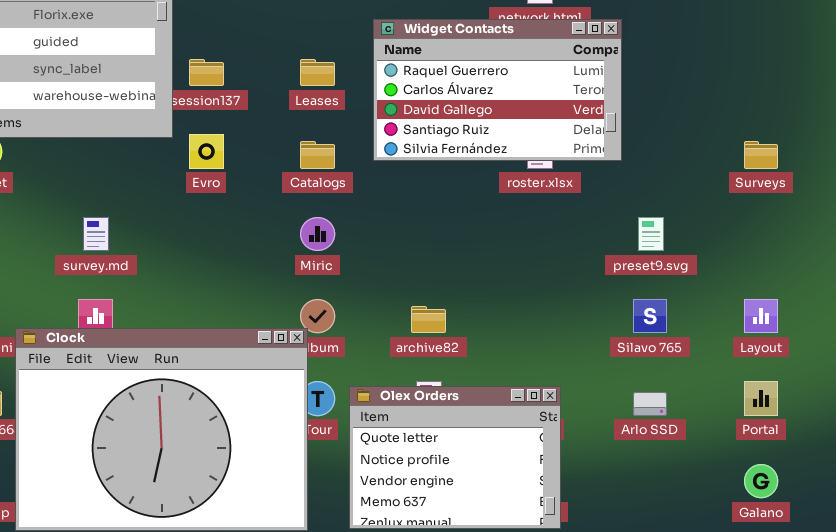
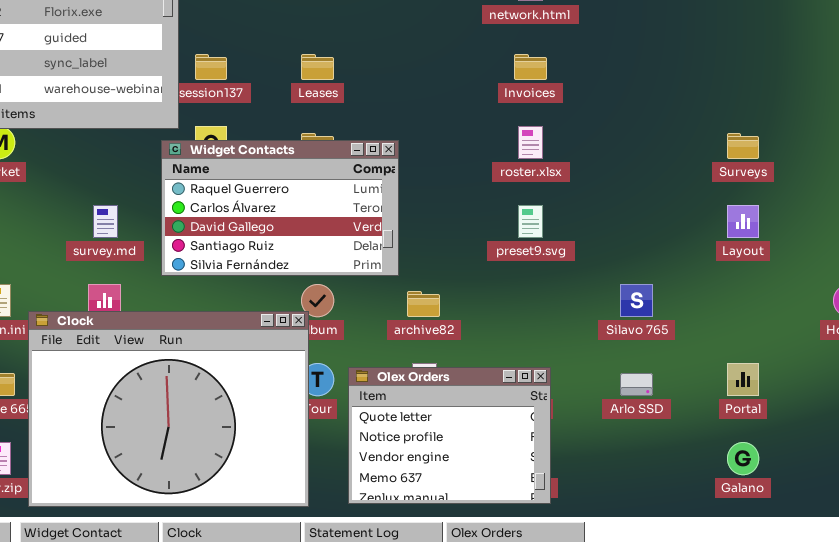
Widget Contacts: [373,19,622,161] -> [161,140,399,276], moved
preset9.svg: [638,217,664,251] -> [518,205,543,238], moved
Layout: [744,299,778,333] -> [727,205,759,238], moved

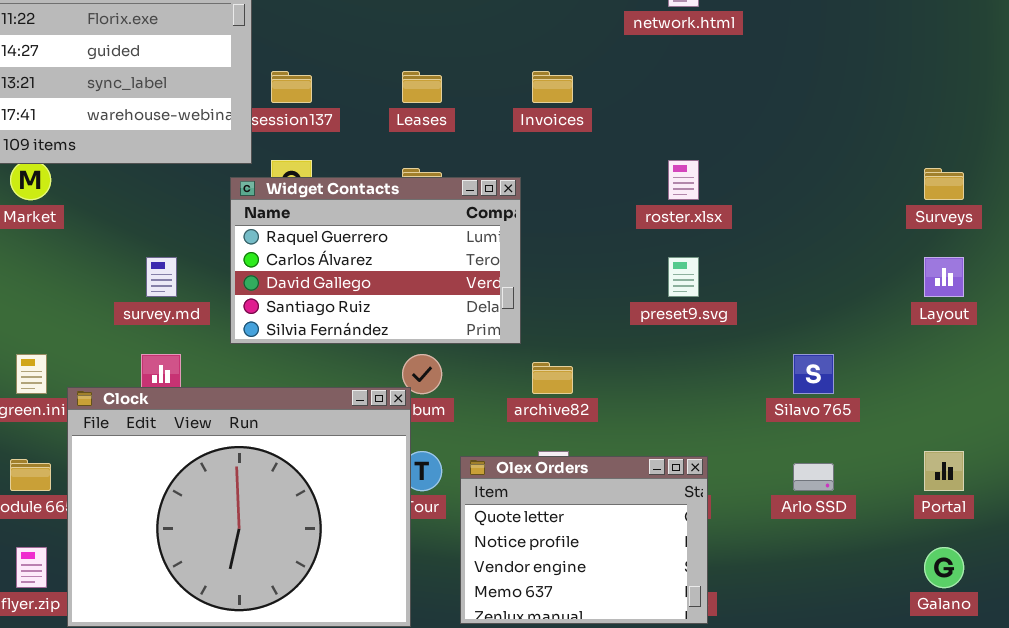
Invoices: [514,54,547,80] -> [532,71,573,103], moved

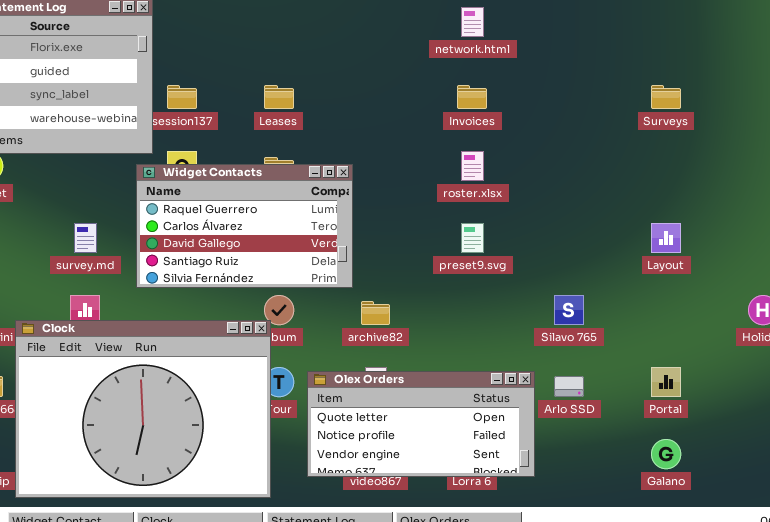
Invoices: [532,71,573,103] -> [457,85,487,109], moved
Surveys: [924,168,964,200] -> [651,85,681,109], moved
Olex Orders: [460,456,708,624] -> [307,371,535,477], resized

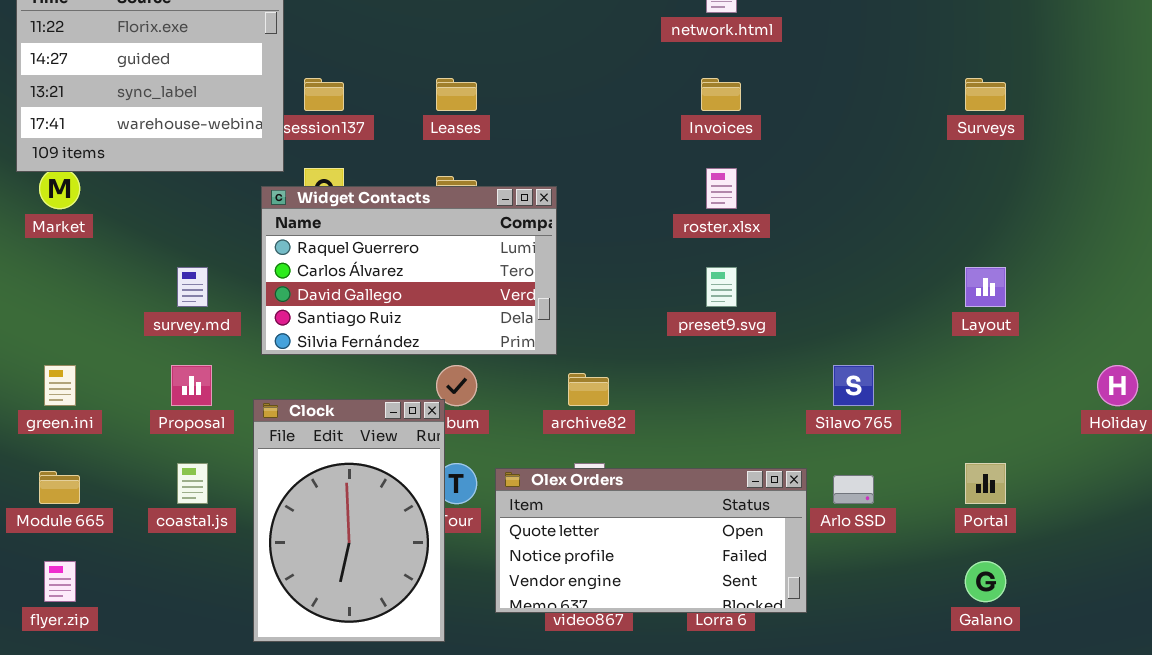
Clock: [15,320,271,498] -> [253,399,445,642], resized

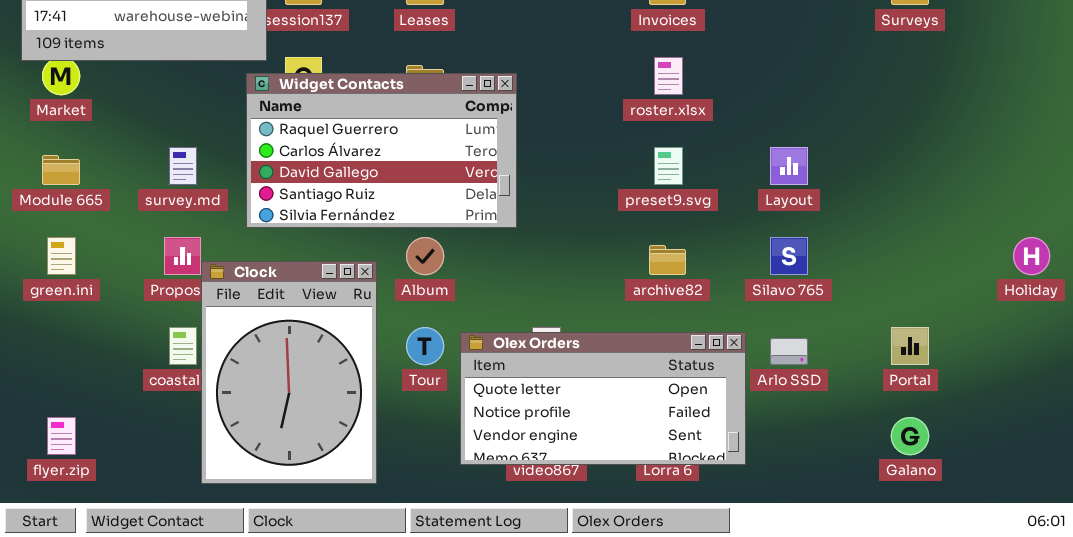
Layout: [965,267,1006,307] -> [770,147,808,185], moved
archive82: [568,373,609,406] -> [649,245,686,275], moved
Clock: [253,399,445,642] -> [201,261,377,484], moved
Module 665: [39,471,80,504] -> [42,155,80,185], moved

